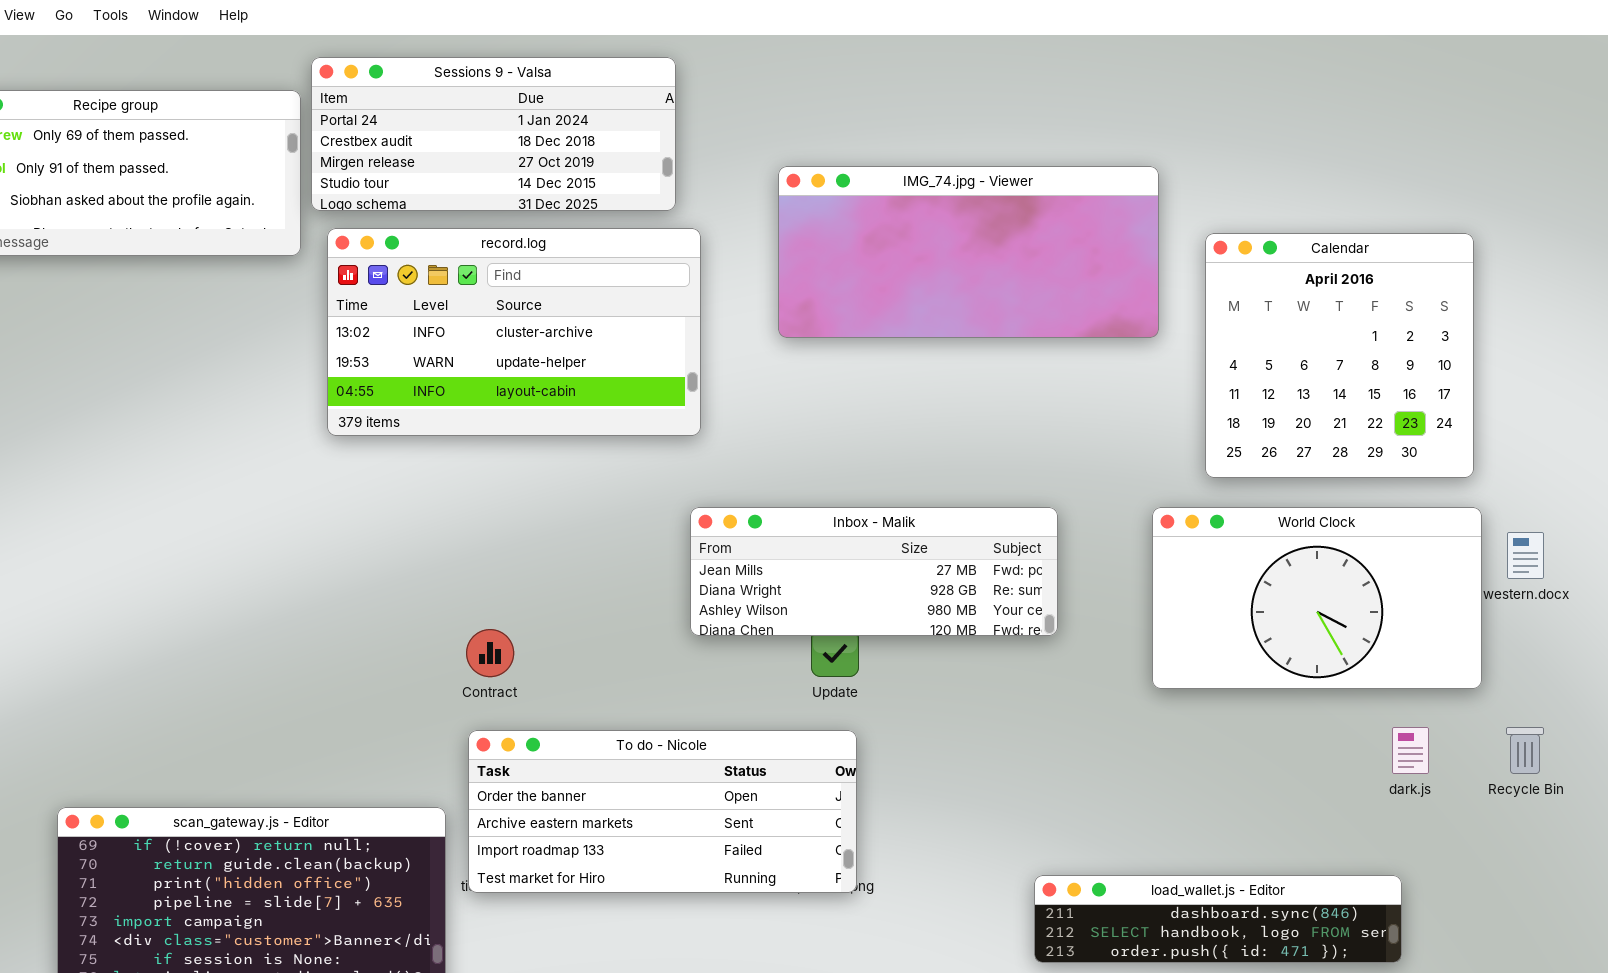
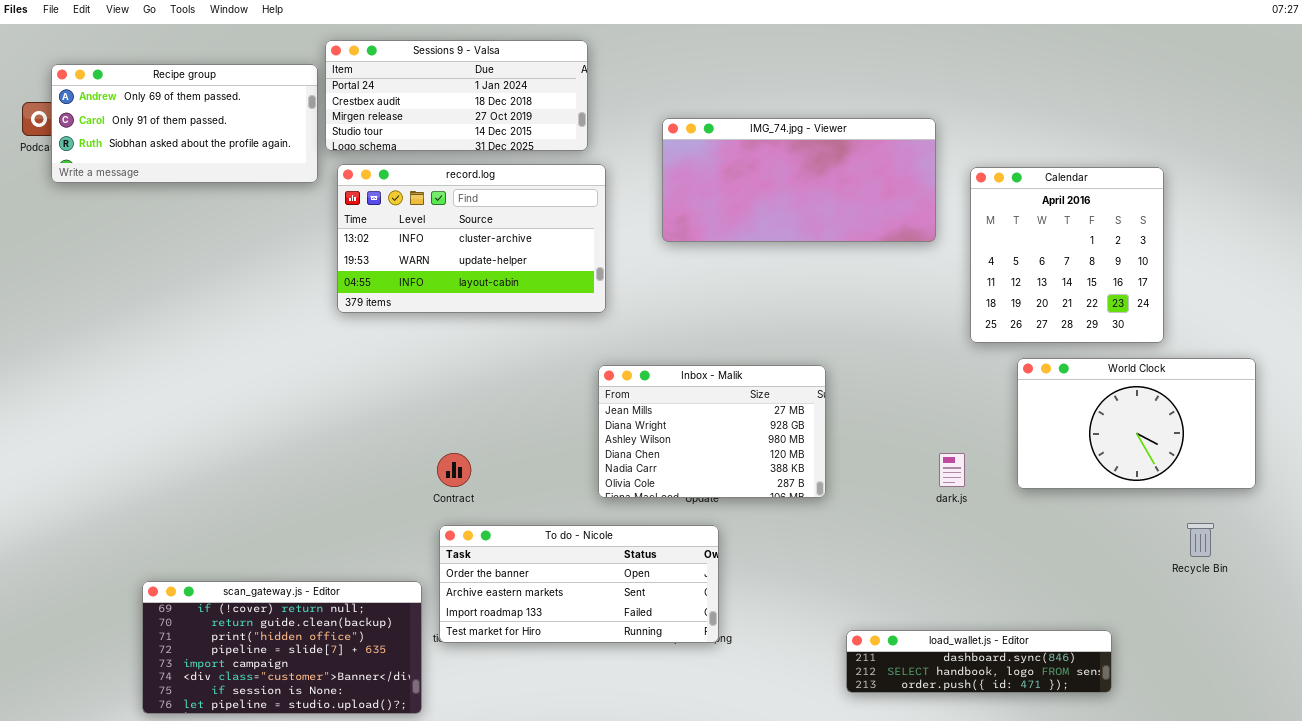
Inbox - Malik: [690,507,1058,636] -> [598,365,826,498], resized
World Clock: [1152,507,1482,689] -> [1017,358,1256,489], moved
dark.js: [1392,727,1429,774] -> [939,453,965,487], moved

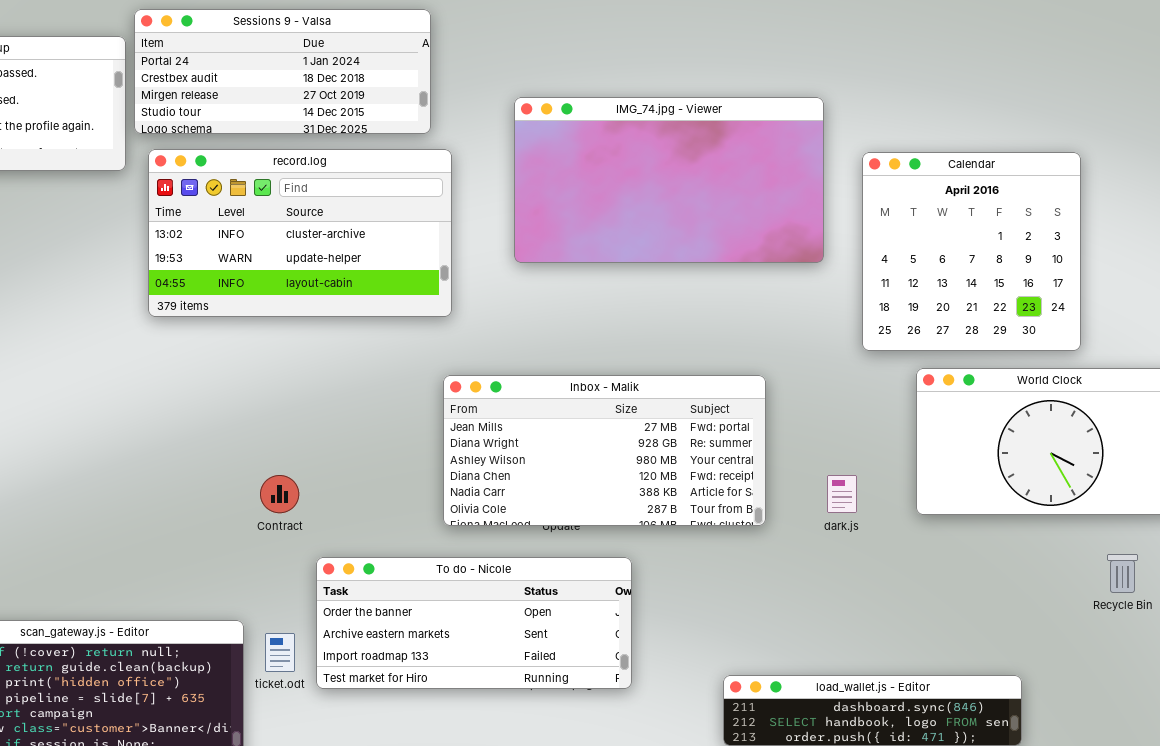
IMG_74.jpg - Viewer: [662,118,936,242] -> [514,97,824,263], resized
Inbox - Malik: [598,365,826,498] -> [443,375,766,526], resized
To do - Nicole: [439,525,719,643] -> [316,557,632,689], moved

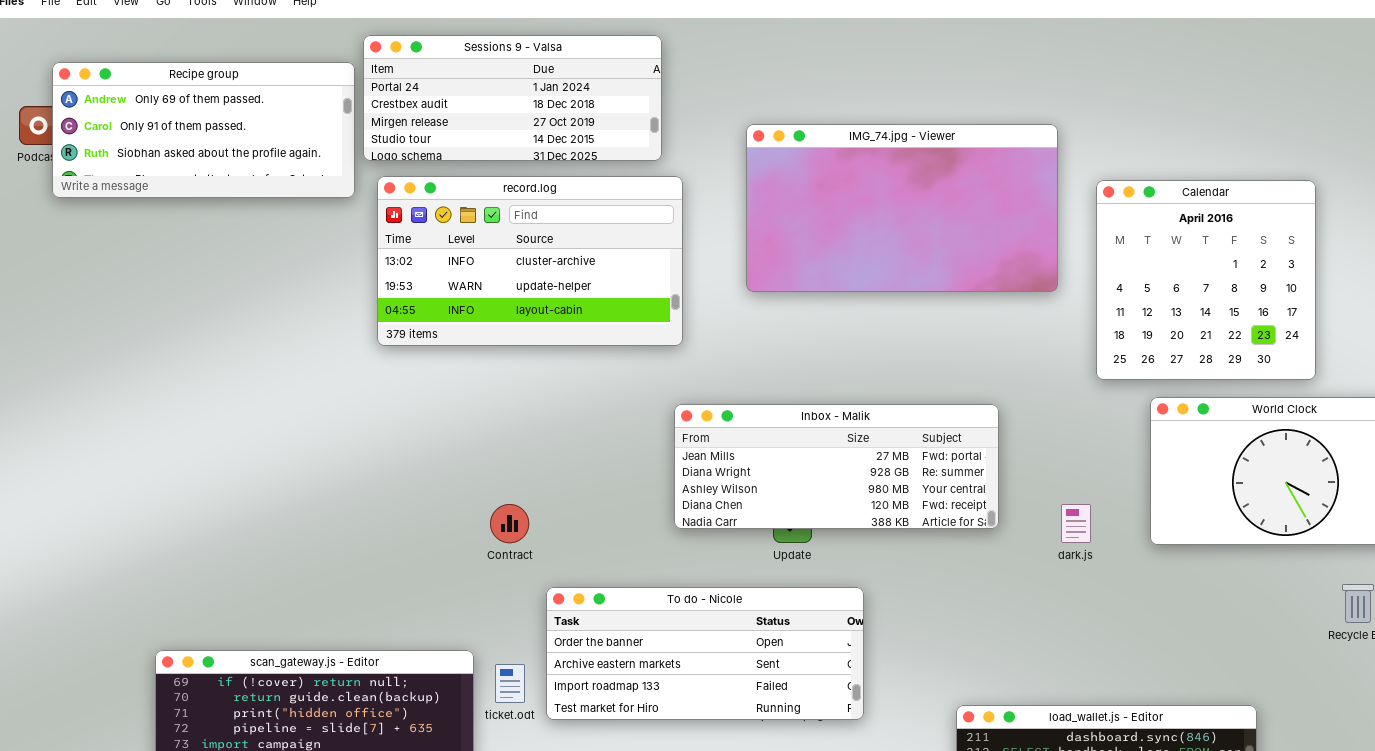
Inbox - Malik: [443,375,766,526] -> [674,404,999,529], resized

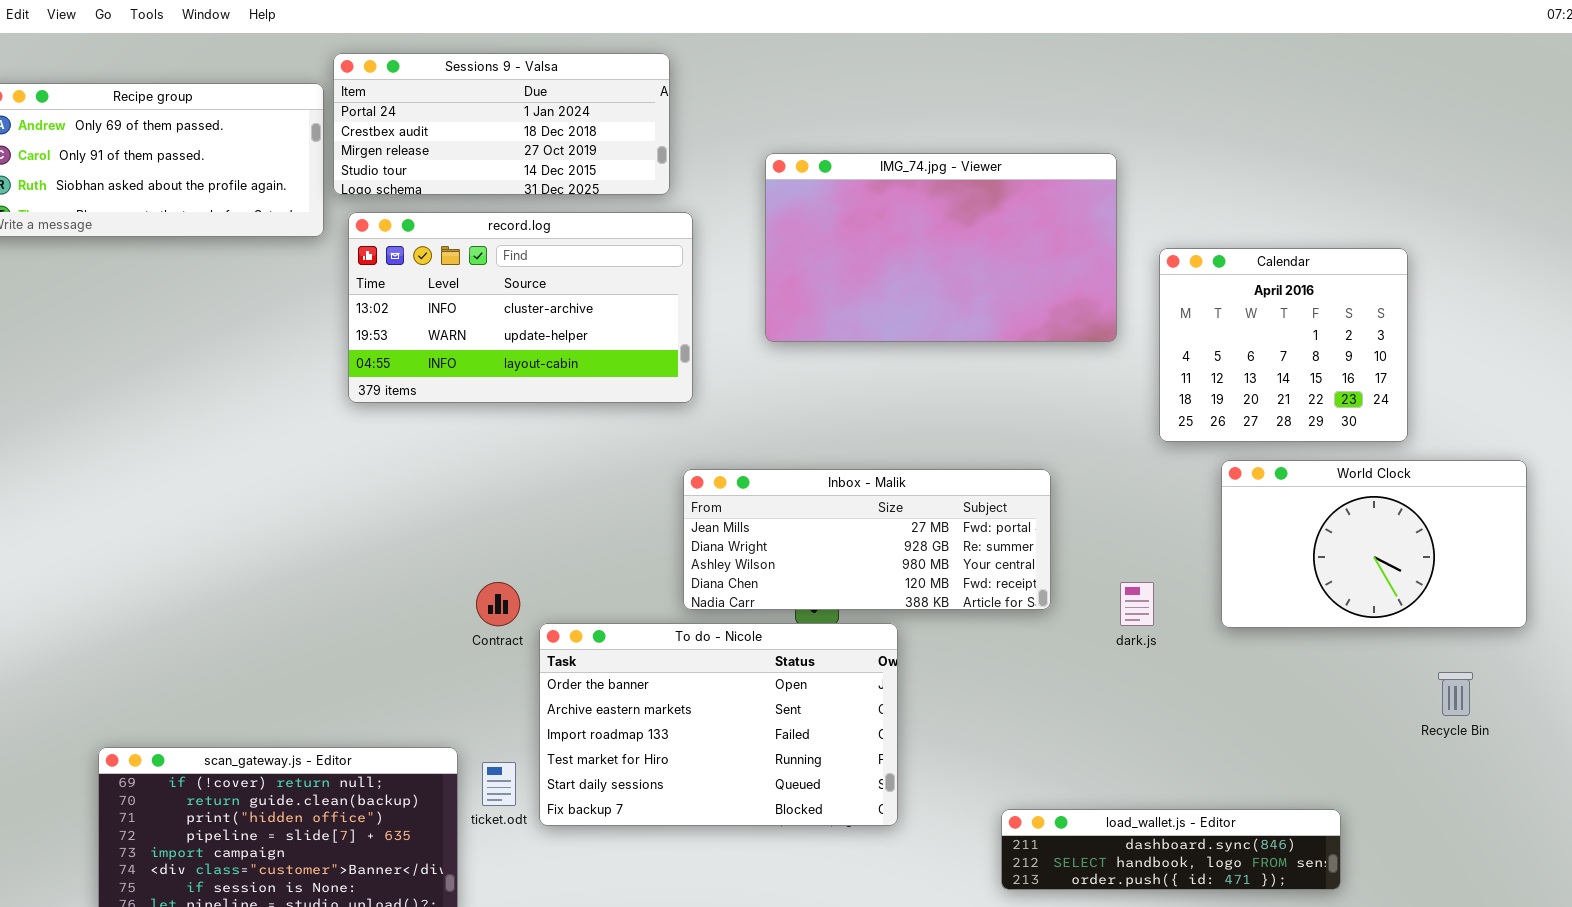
Calendar: [1096,180,1316,380] -> [1159,248,1408,442], resized
To do - Nicole: [546,587,864,720] -> [539,623,898,826], resized

